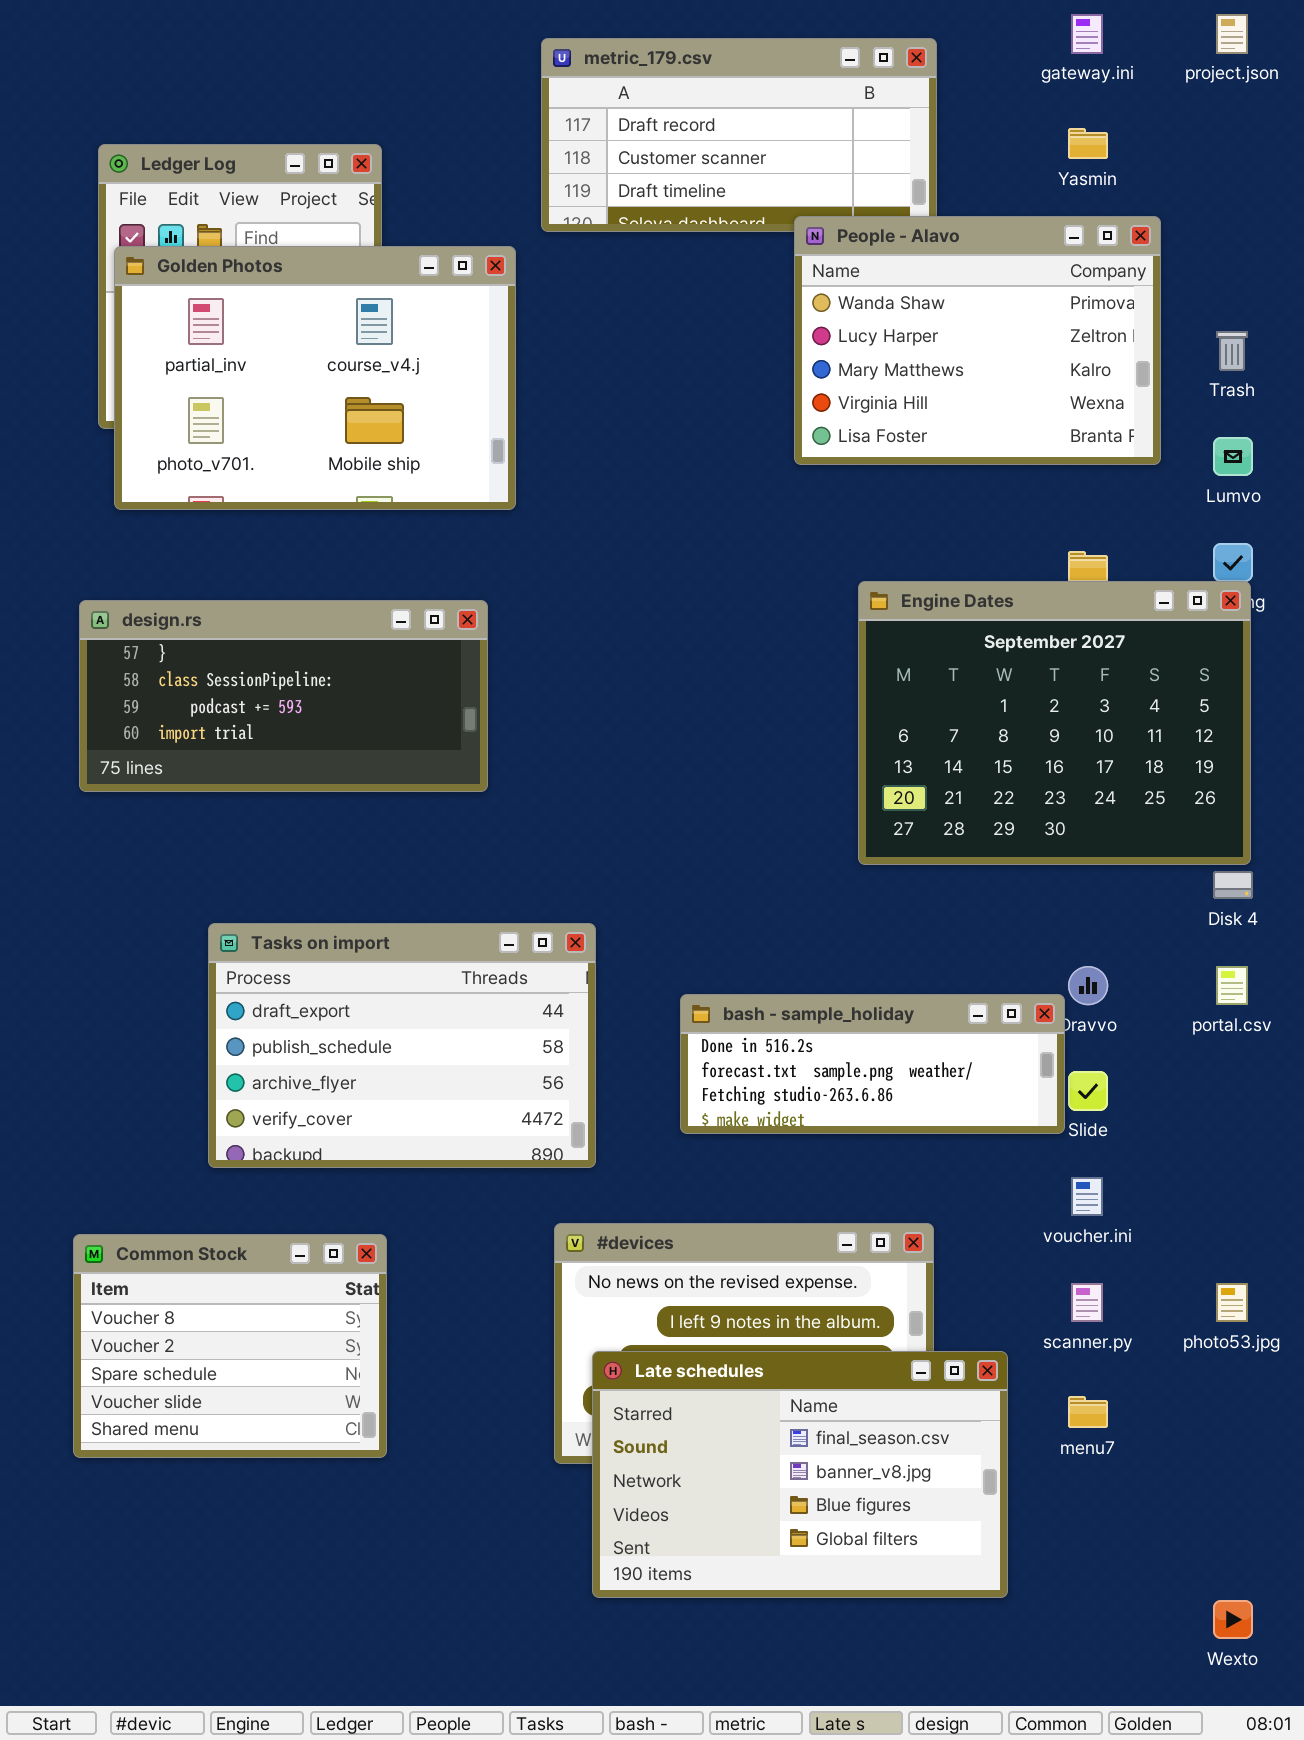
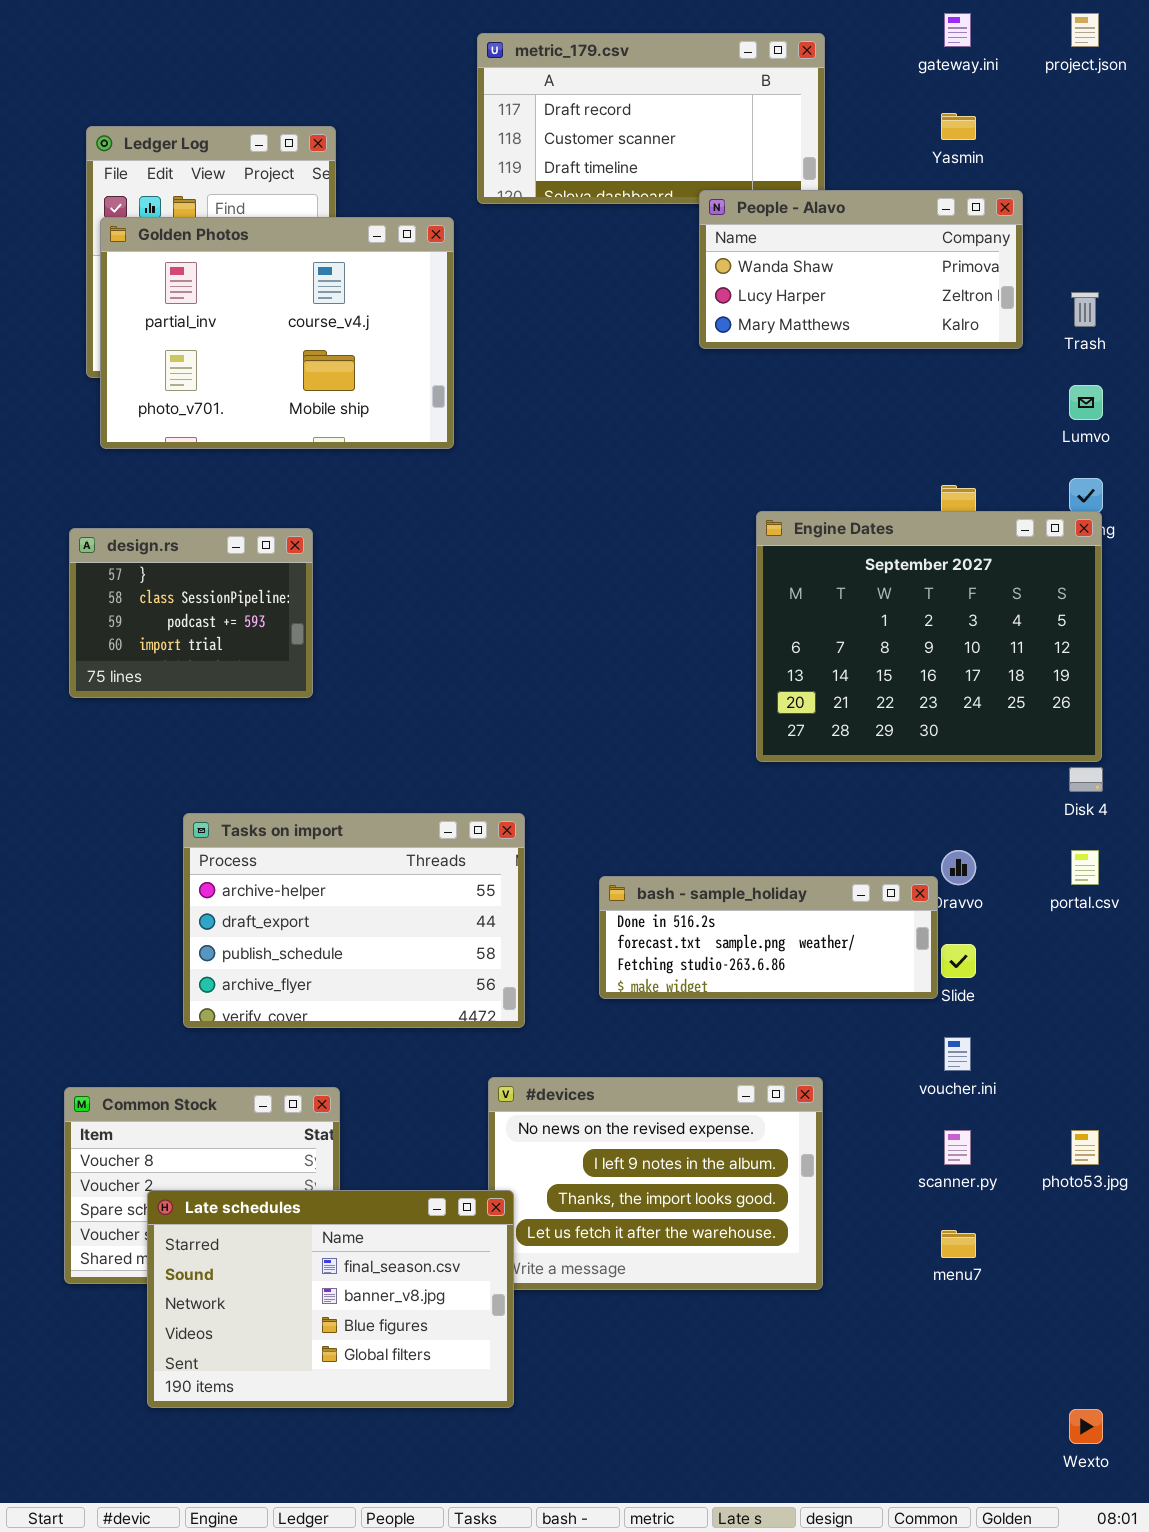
People - Alavo: [794,216,1161,465] -> [699,190,1023,349], resized
design.rs: [79,600,488,792] -> [69,528,313,698], resized
Tasks on import: [208,923,596,1168] -> [183,813,525,1028], scrolled up 1 row
Late schedules: [592,1351,1008,1598] -> [147,1190,514,1408], moved

